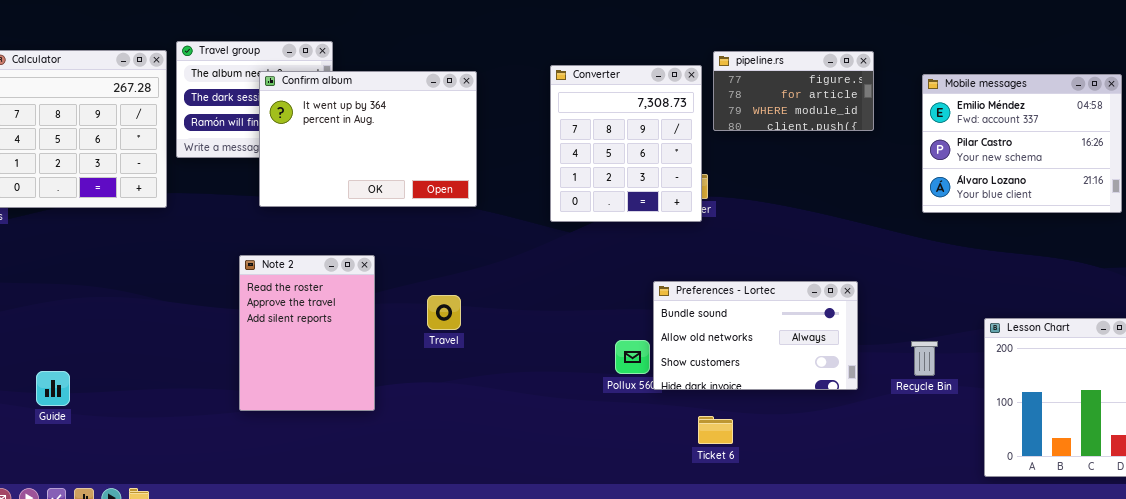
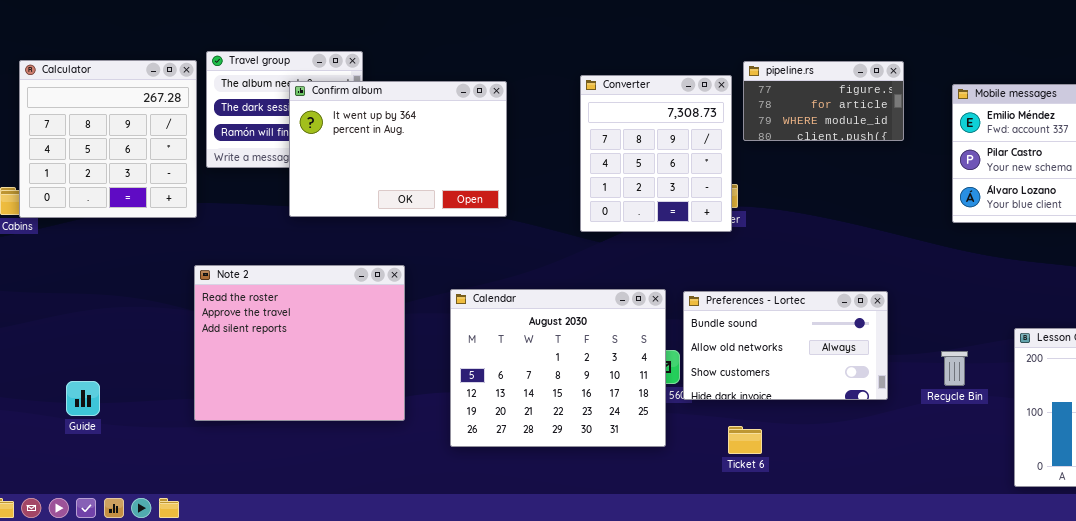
Note 2: [239,255,375,411] -> [194,265,405,421], resized
Calendar: none -> [450,289,666,447], opened

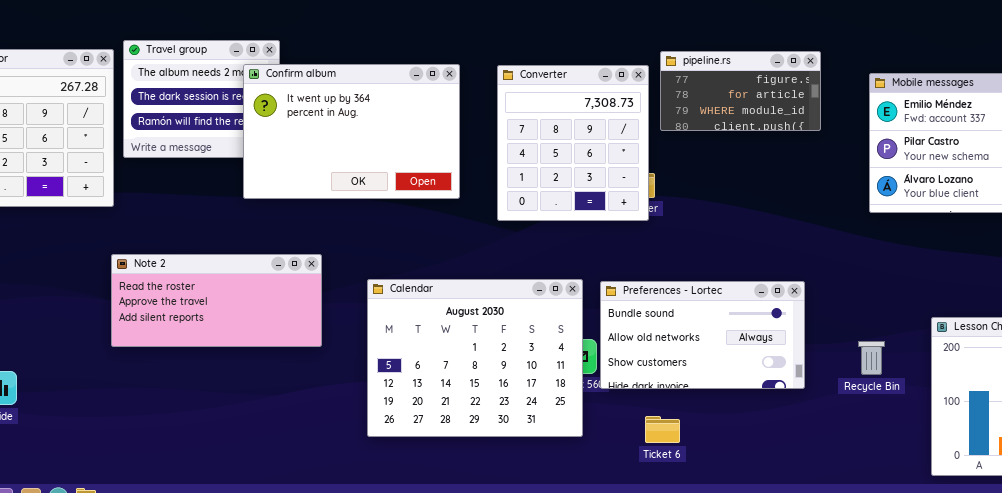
Confirm album: [289,81,507,217] -> [243,64,460,199], moved
Note 2: [194,265,405,421] -> [111,254,322,347], resized

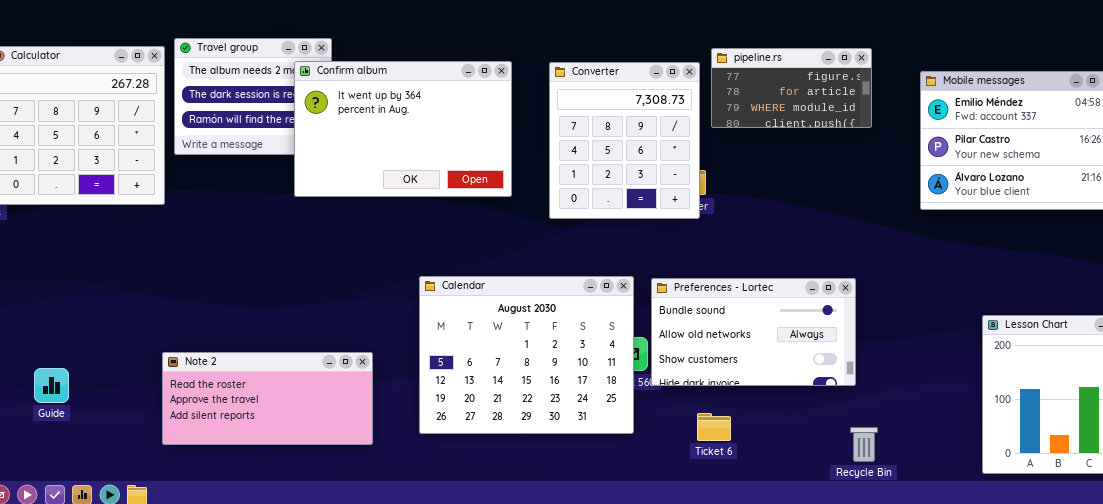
Note 2: [111,254,322,347] -> [162,352,373,445], moved
Recycle Bin: [858,341,885,375] -> [850,427,878,462], moved

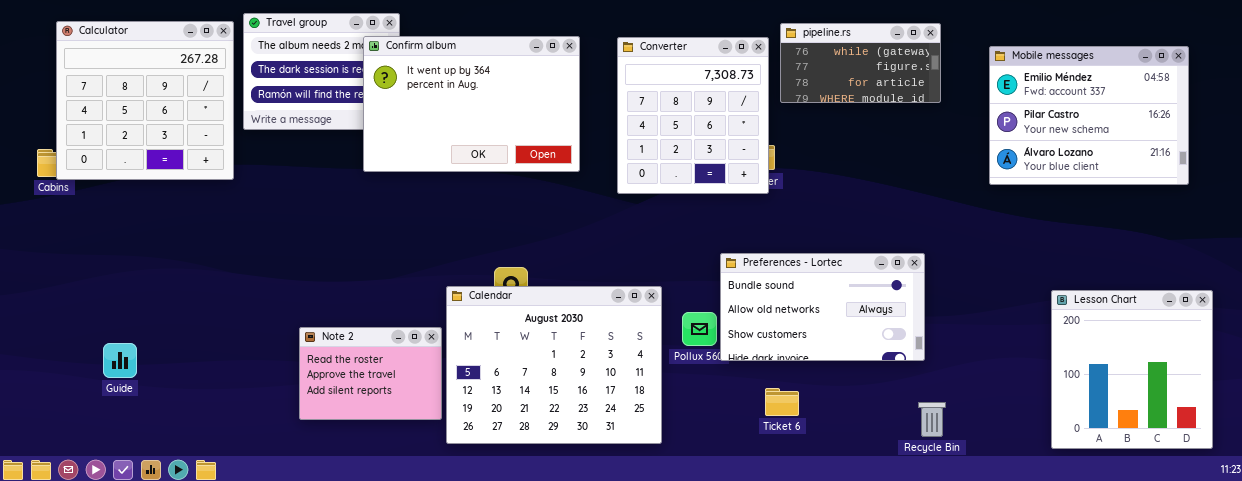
pipeline.rs: [711,48,872,128] -> [780,23,941,103], scrolled up 1 row
Calendar: [419,276,634,434] -> [446,286,662,444], moved
Note 2: [162,352,373,445] -> [299,327,442,420], resized

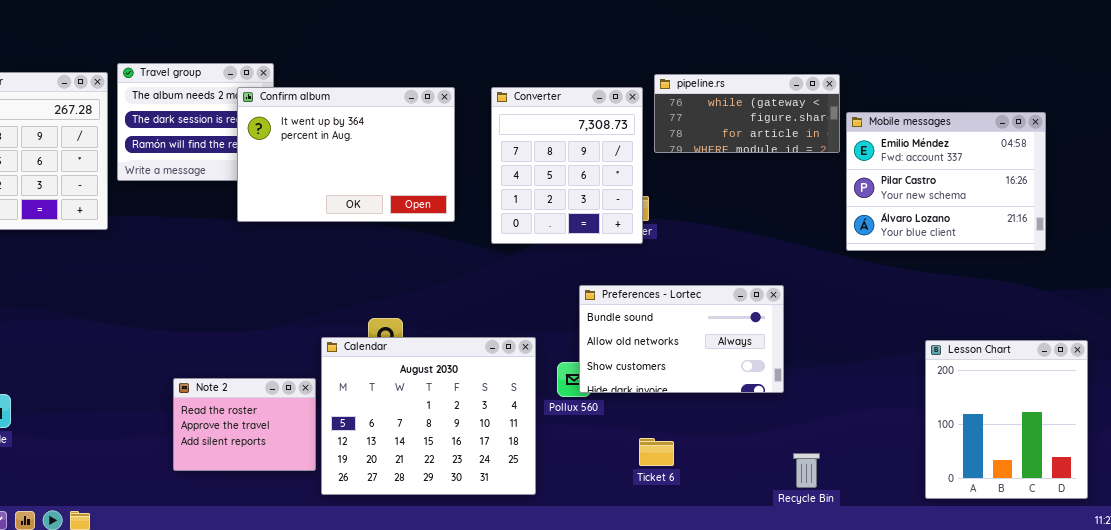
pipeline.rs: [780,23,941,103] -> [654,74,840,153], resized
Mobile messages: [989,46,1189,185] -> [846,112,1046,251], moved
Preferences - Lortec: [720,253,925,361] -> [579,285,784,393], moved

